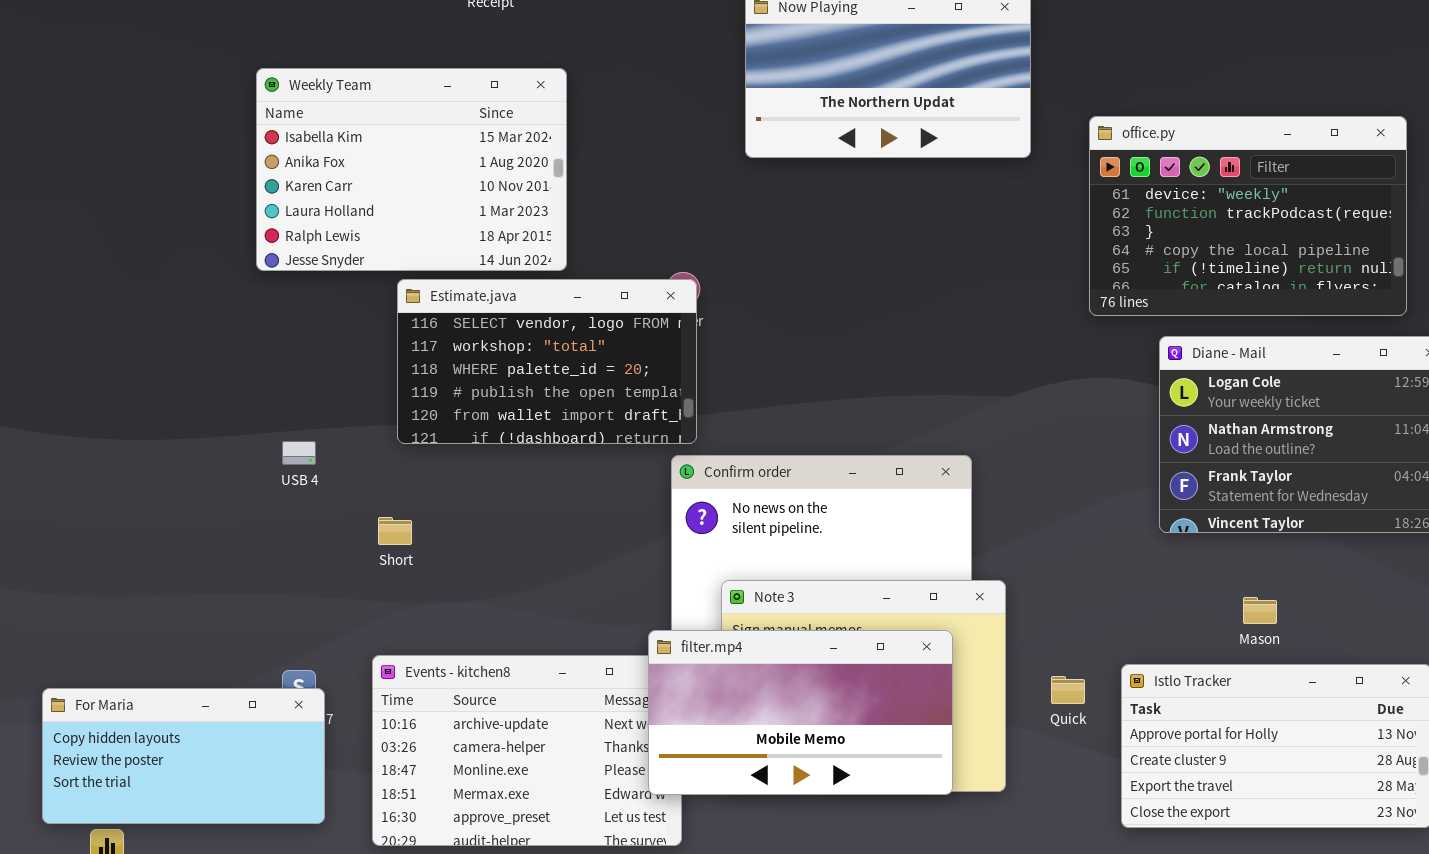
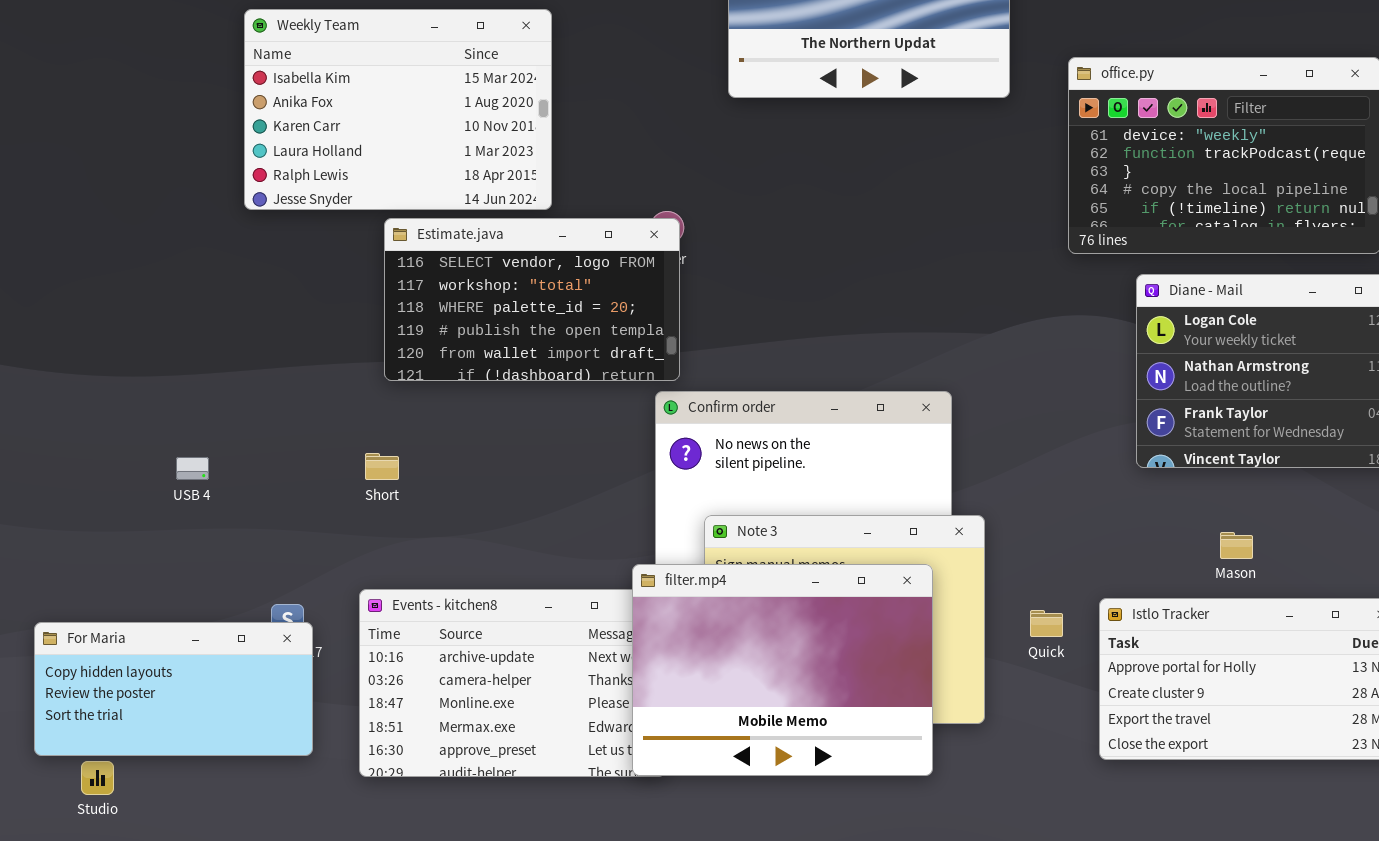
USB 4: [282,441,316,465] -> [176,457,209,480], moved
filter.mp4: [648,630,953,795] -> [632,564,933,776], resized

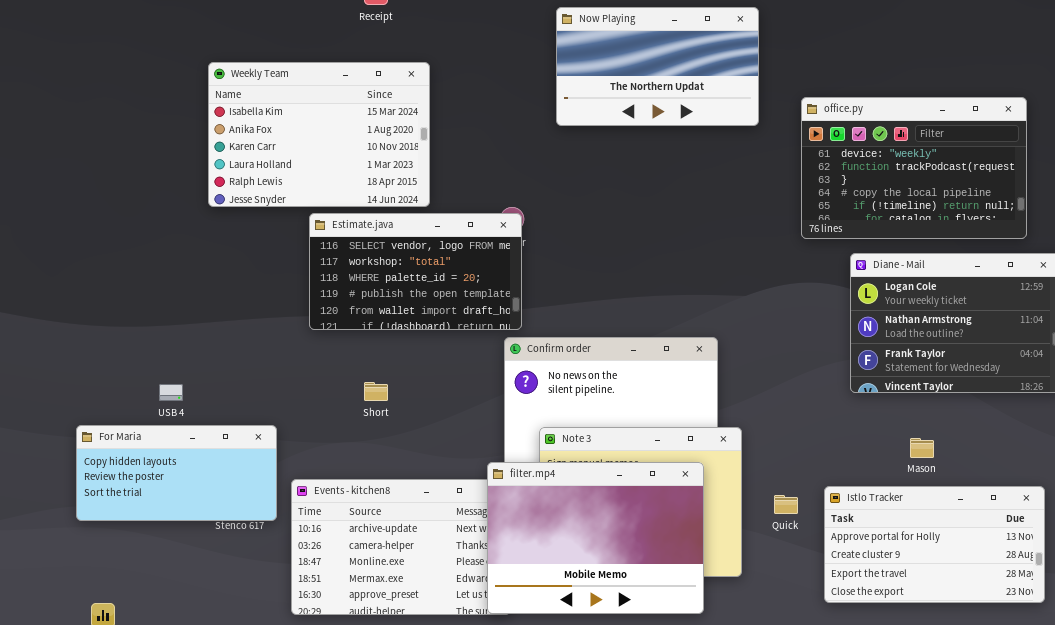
Short: [365,453,399,480] -> [364,382,388,401], moved
For Maria: [34,622,313,756] -> [76,425,277,521], moved

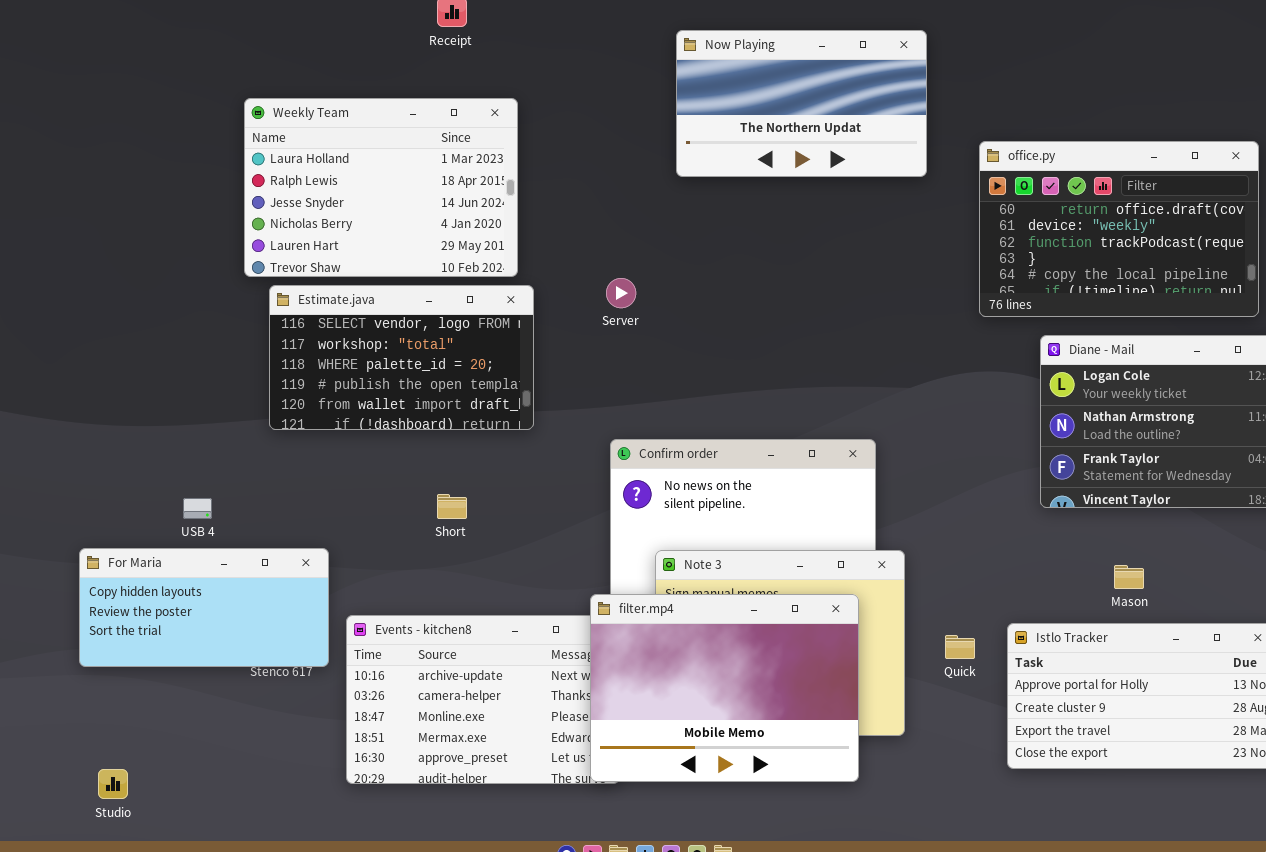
Weekly Team: [208,62,430,207] -> [244,98,518,277], scrolled down 3 rows
office.py: [801,97,1027,239] -> [979,141,1259,317], scrolled up 1 row
Estimate.java: [309,213,522,330] -> [269,285,534,430], moved

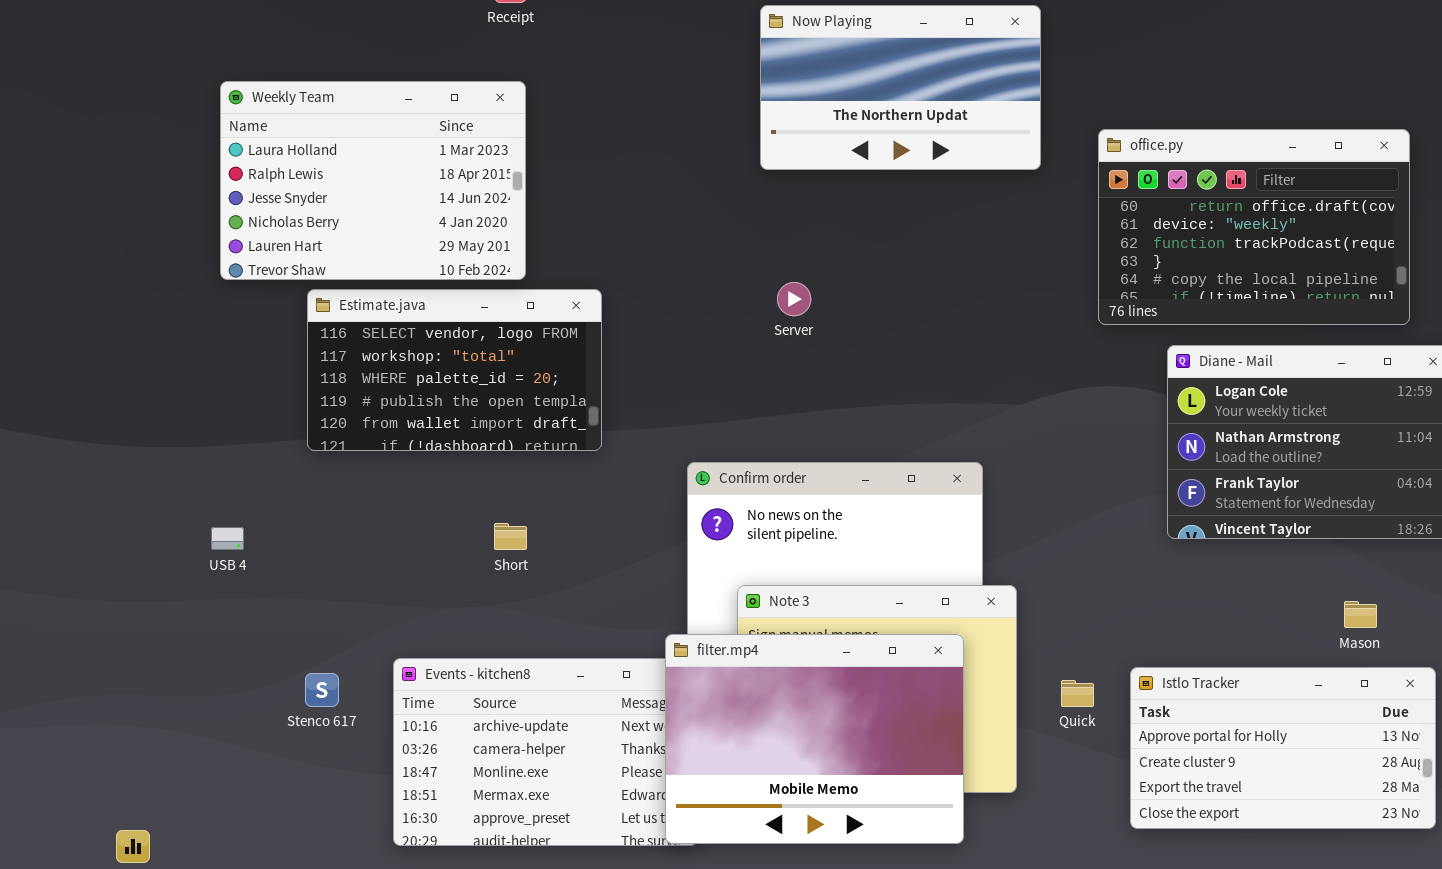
Weekly Team: [244,98,518,277] -> [220,81,526,280], moved
Server: [606,278,636,308] -> [777,282,811,316], moved
For Maria: [79,548,329,667] -> none, closed
Mason: [1114,565,1144,589] -> [1344,601,1377,628], moved

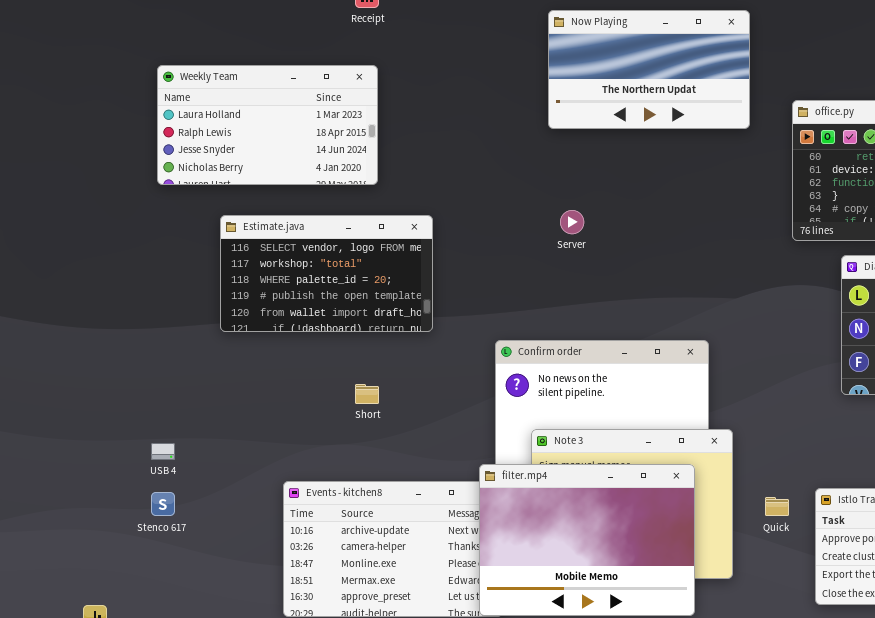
Weekly Team: [220,81,526,280] -> [157,65,378,185], resized
USB 4: [211,527,244,550] -> [151,443,175,460], moved
Stenco 617: [305,673,339,707] -> [151,492,175,516], moved

